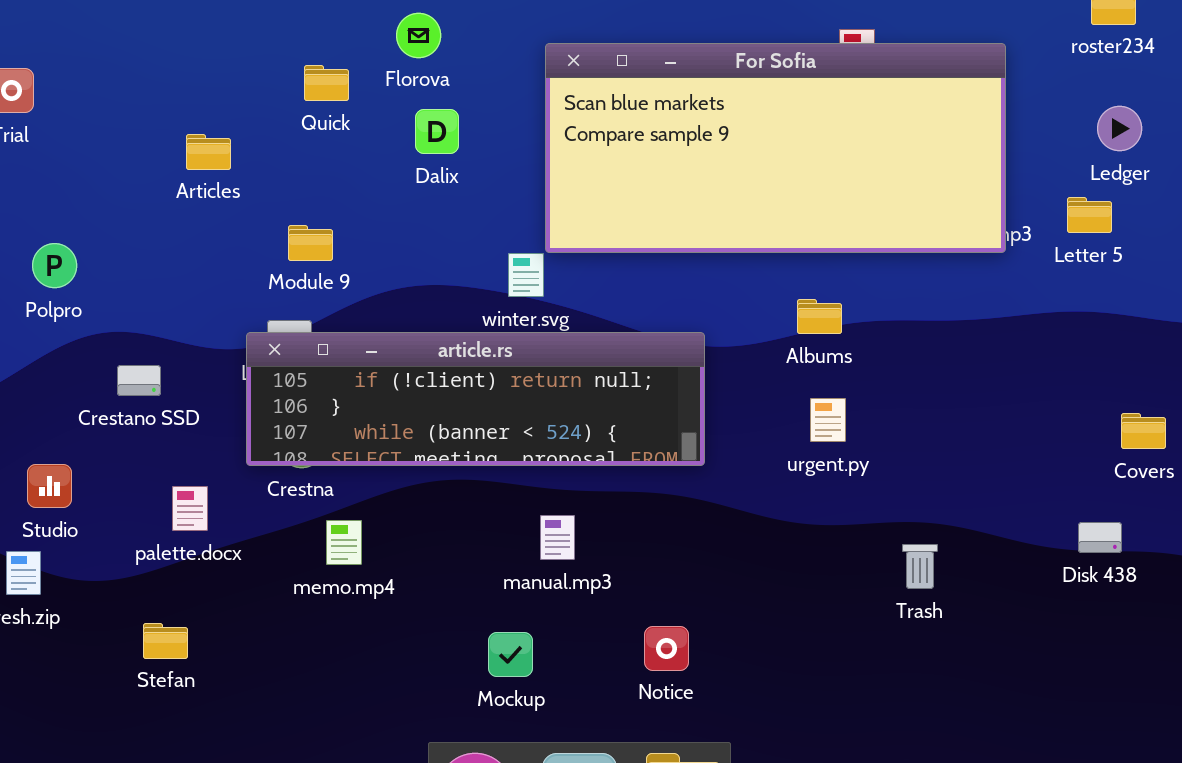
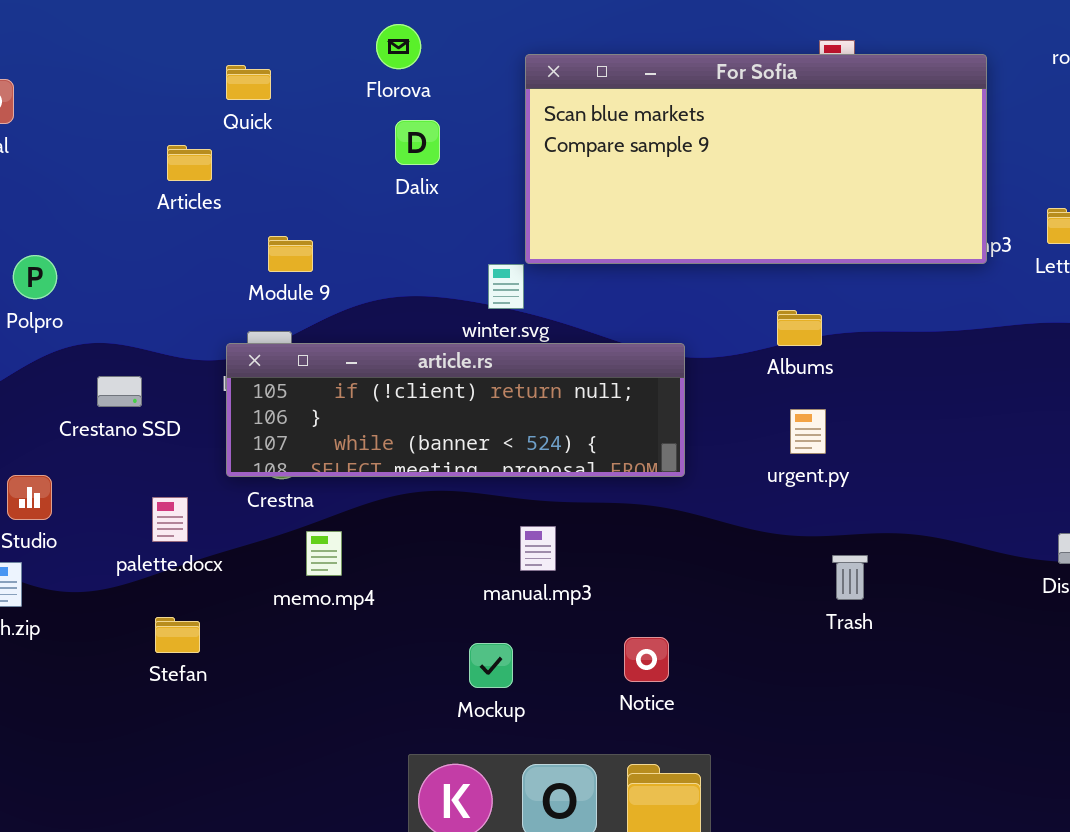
Quick: [304,65,349,101] -> [226,65,271,100], moved
Trash: [902,544,938,589] -> [832,555,868,600], moved
Stefan: [143,623,188,659] -> [155,617,200,653], moved

